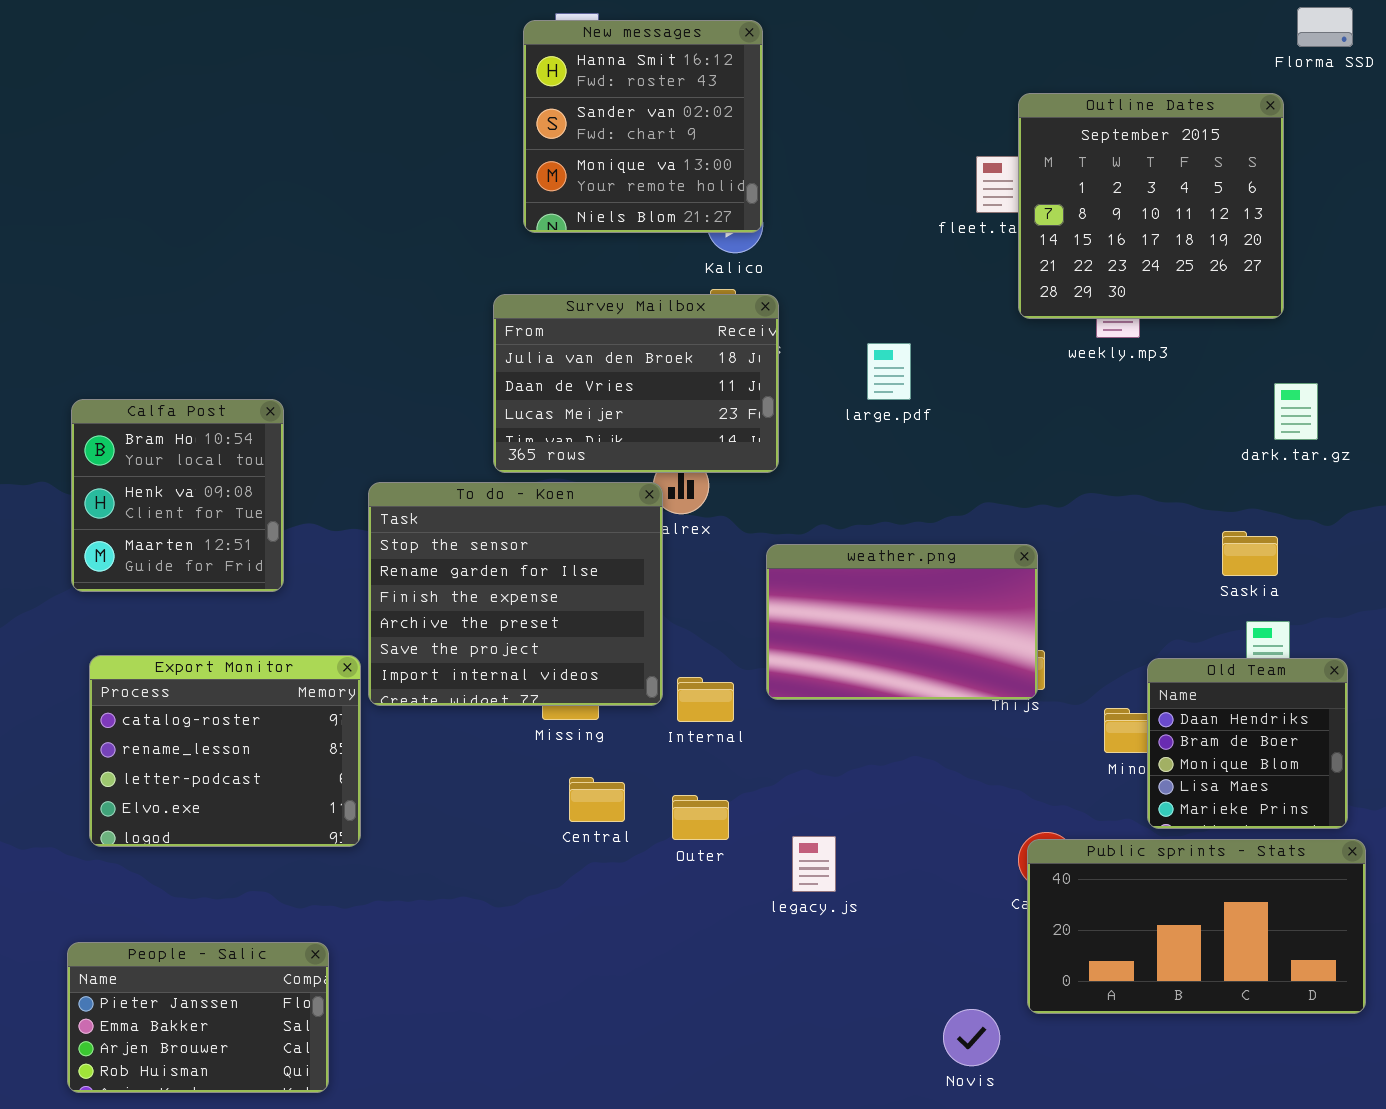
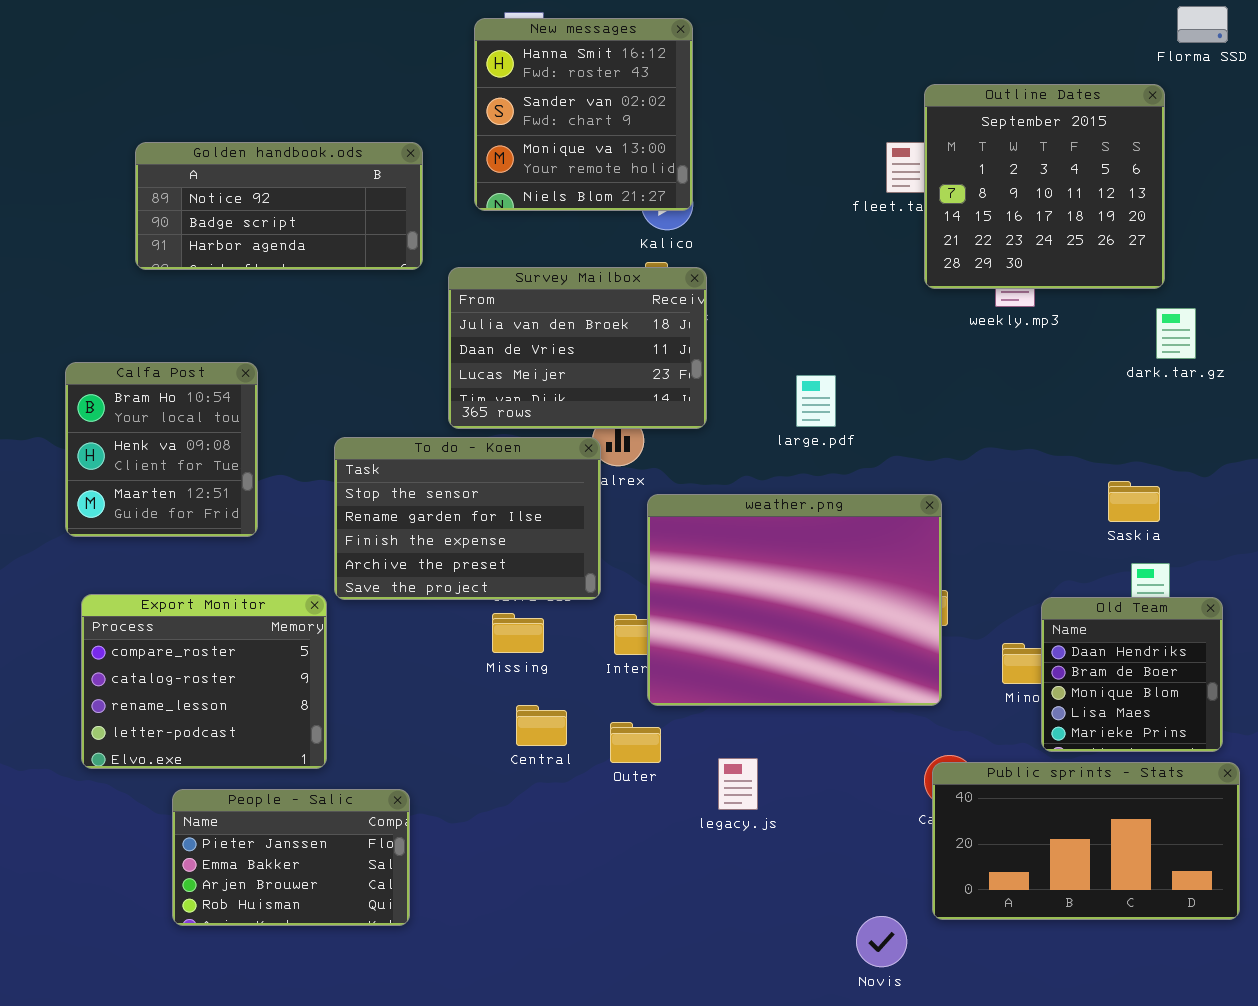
Golden handbook.ods: none -> [135,142,423,270], opened
large.pdf: [867,343,911,400] -> [796,375,836,427], moved
dark.tar.gz: [1274,383,1318,440] -> [1156,308,1196,359], moved
To do - Koen: [368,482,663,706] -> [334,437,601,600], resized
weather.png: [766,544,1038,700] -> [647,494,942,706], resized
Export Monitor: [89,655,361,847] -> [81,594,327,769], scrolled up 1 row
People - Salic: [67,942,329,1093] -> [172,789,410,926], moved

